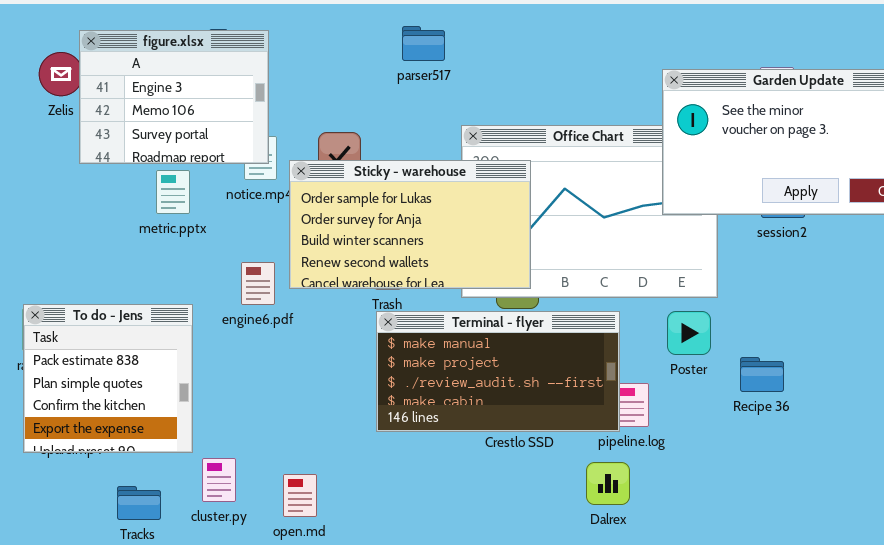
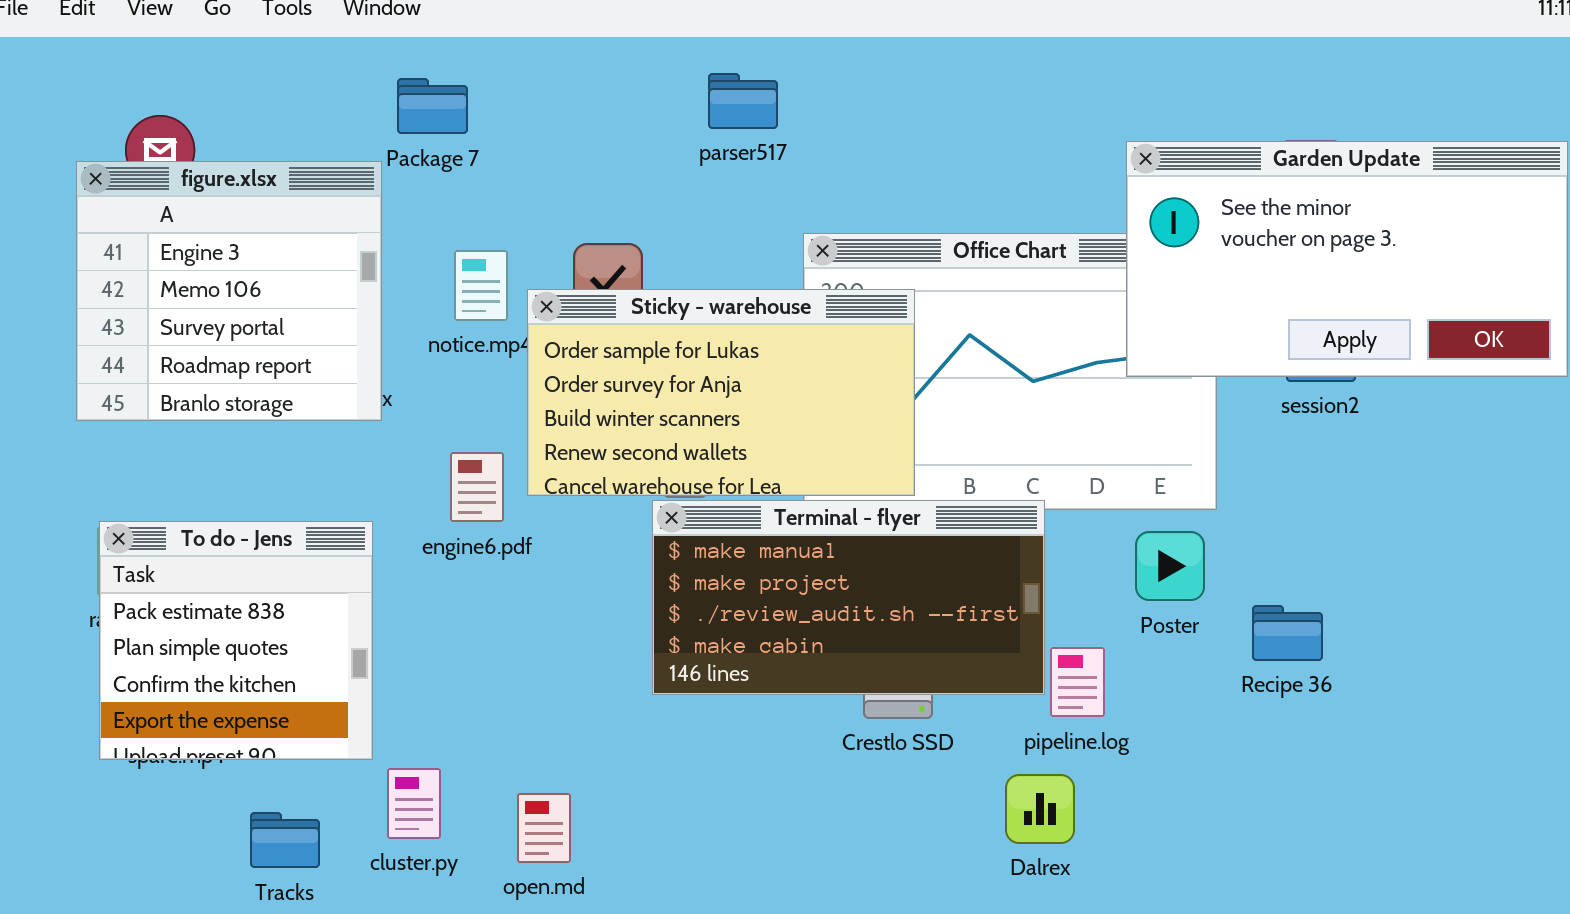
figure.xlsx: [79,30,269,164] -> [76,161,382,421], moved, resized
Terminal - flyer: [376,311,620,432] -> [652,500,1045,695], moved

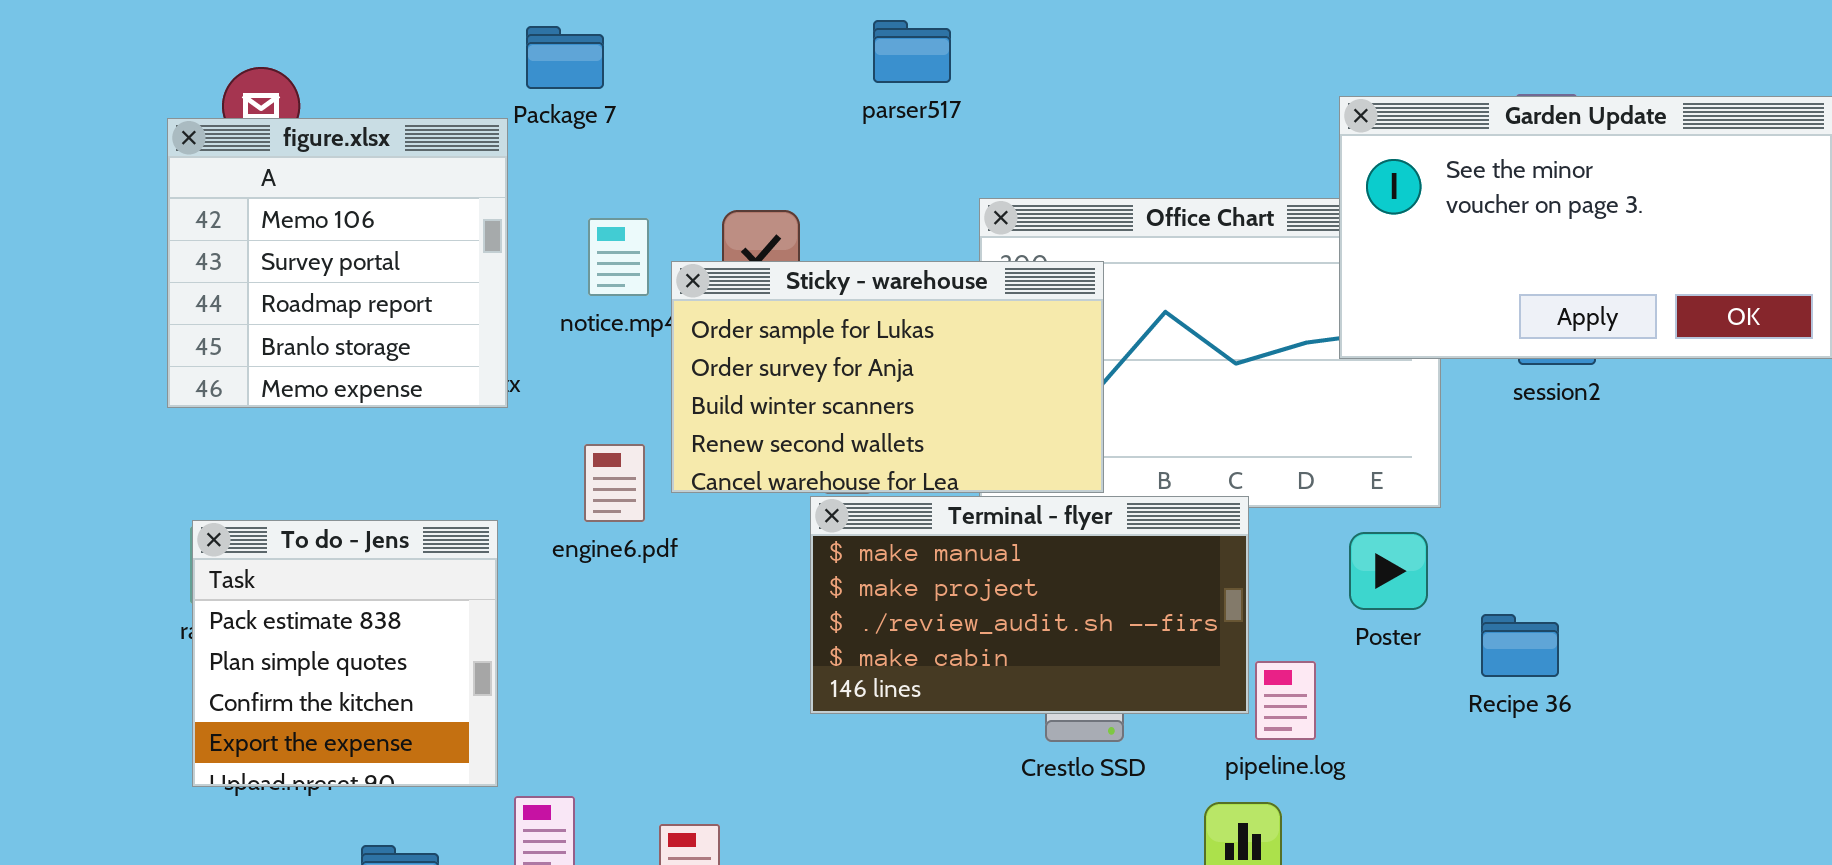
figure.xlsx: [76,161,382,421] -> [167,118,508,408], scrolled down 1 row

